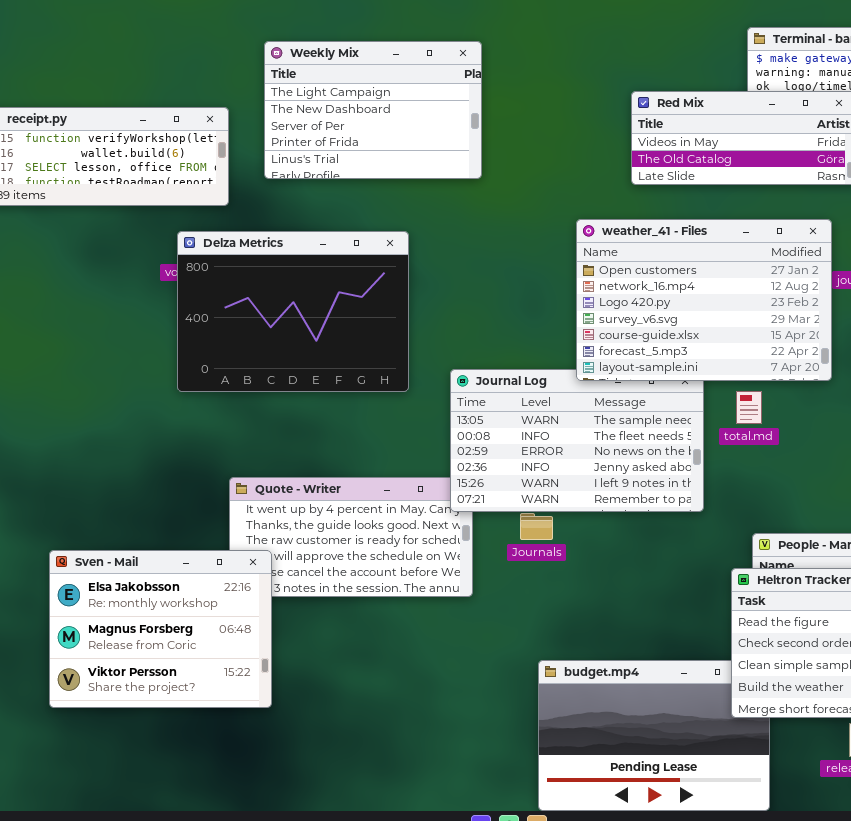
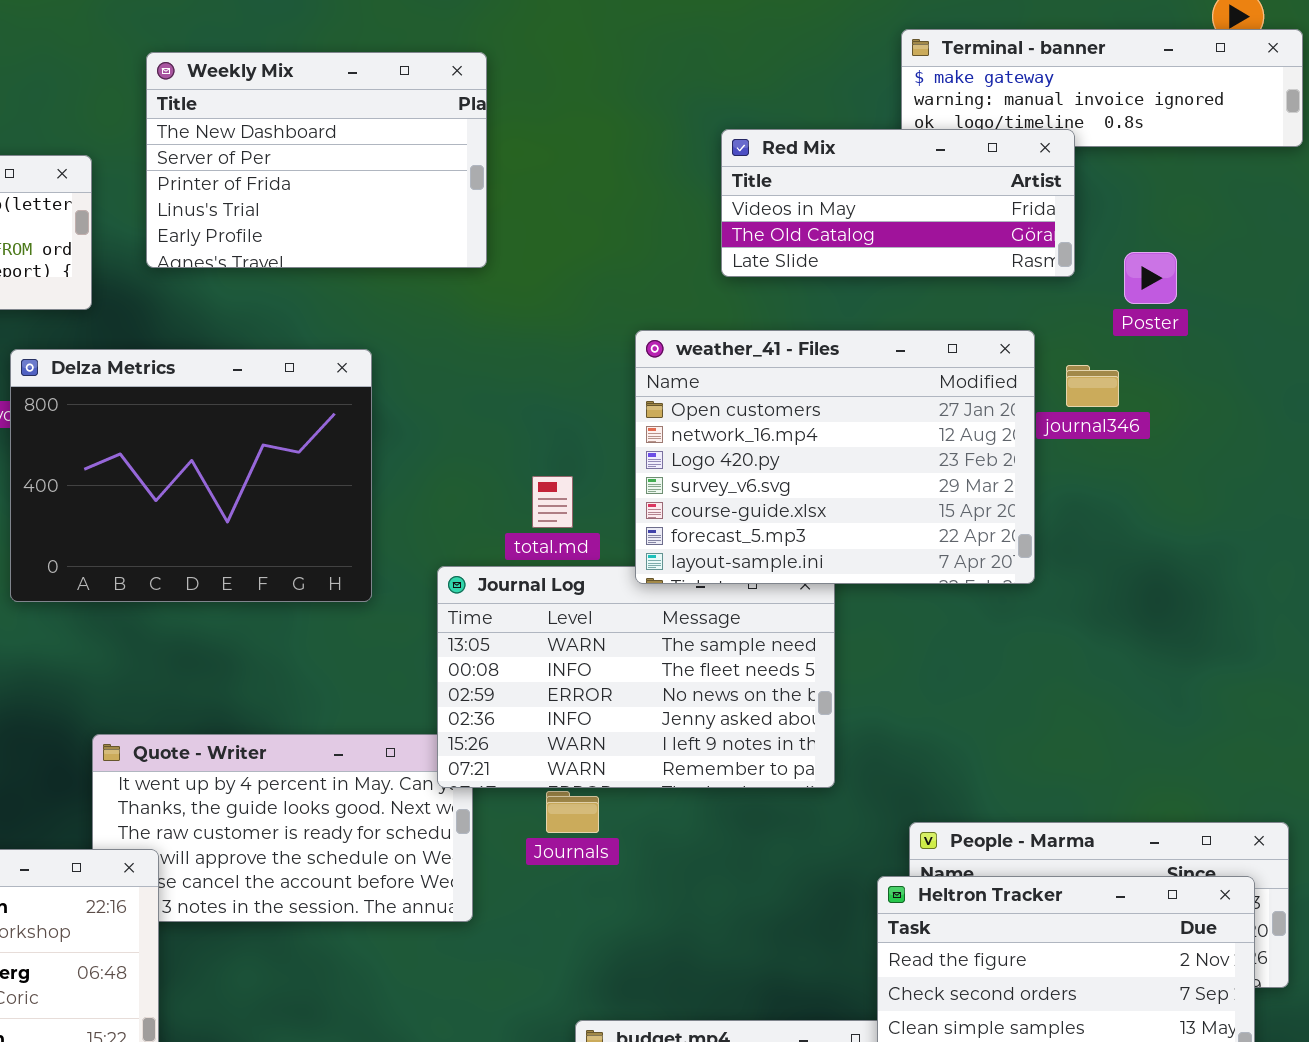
Weekly Mix: [264,41,482,179] -> [146,52,487,268], scrolled down 1 row
total.md: [736,391,762,424] -> [532,476,573,528], moved

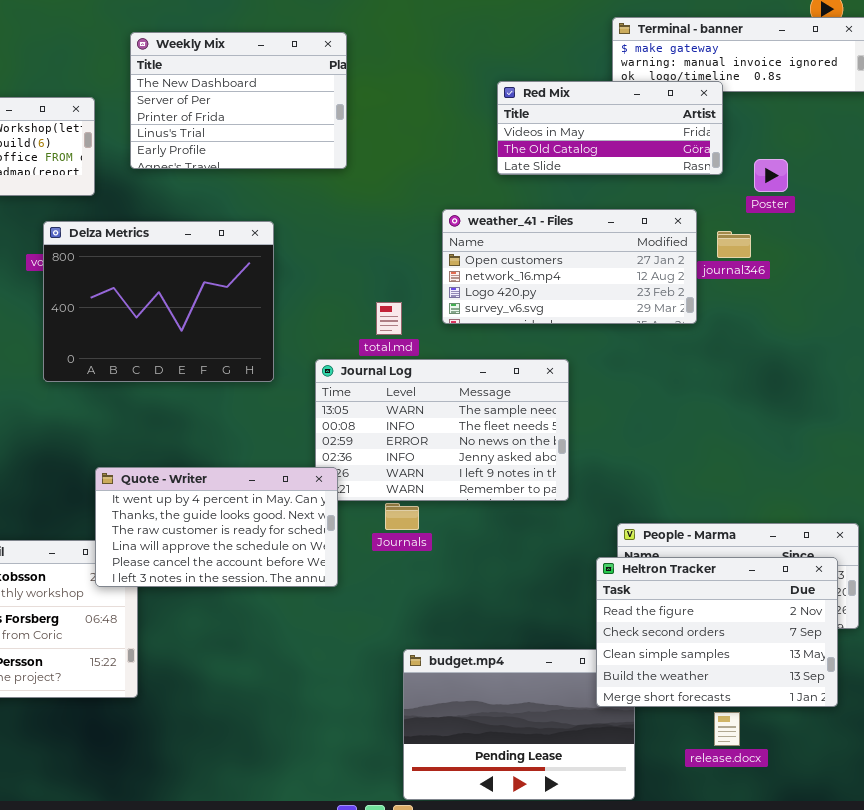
weather_41 - Files: [635,330,1035,584] -> [442,209,697,324], resized
Quote - Writer: [92,734,473,922] -> [95,467,338,587], raised

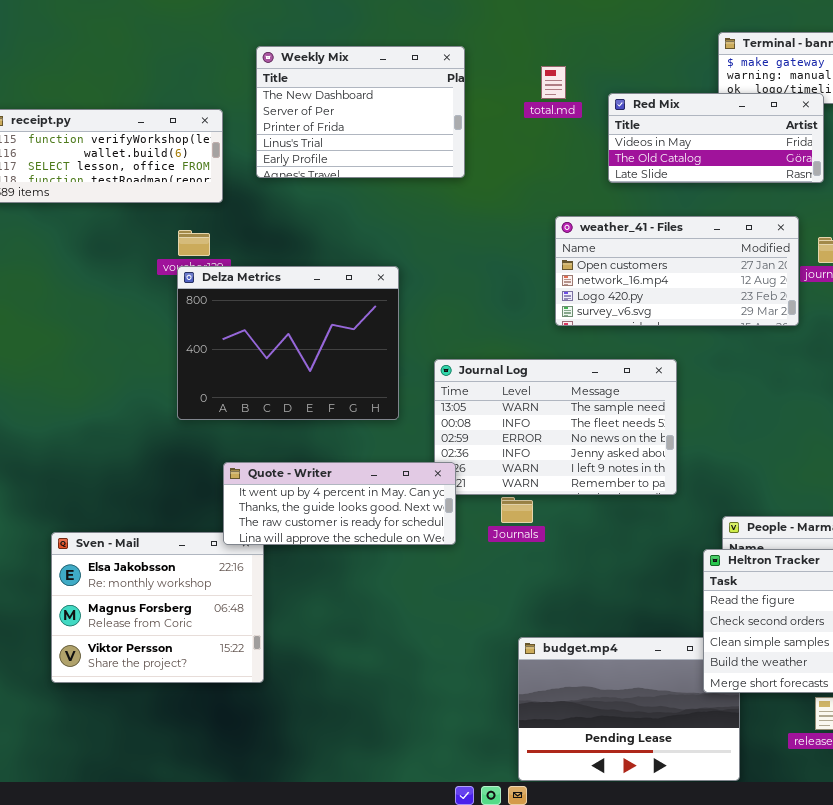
Delza Metrics: [43,221,274,382] -> [177,266,399,420], moved
total.md: [376,302,402,335] -> [541,66,566,99], moved
Quote - Writer: [95,467,338,587] -> [223,462,456,545], resized

